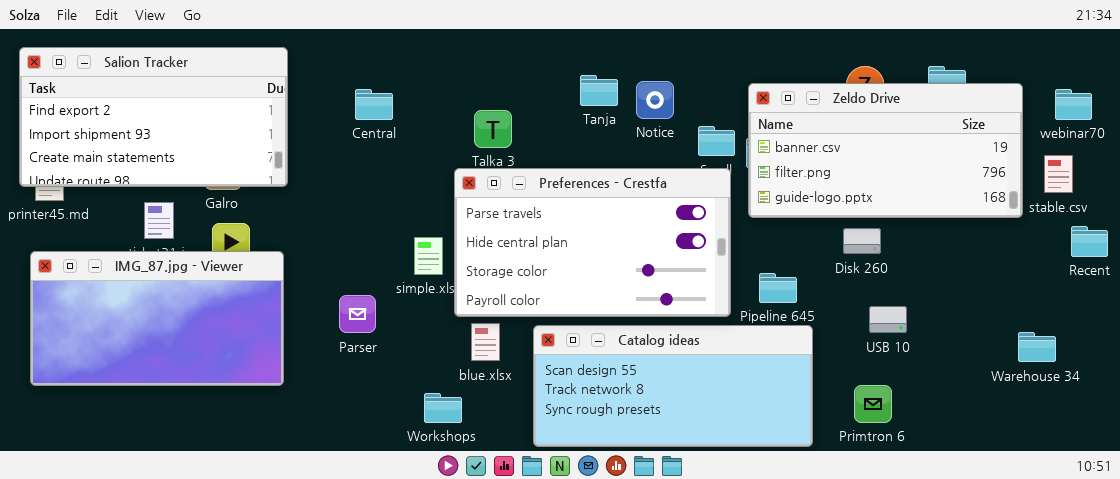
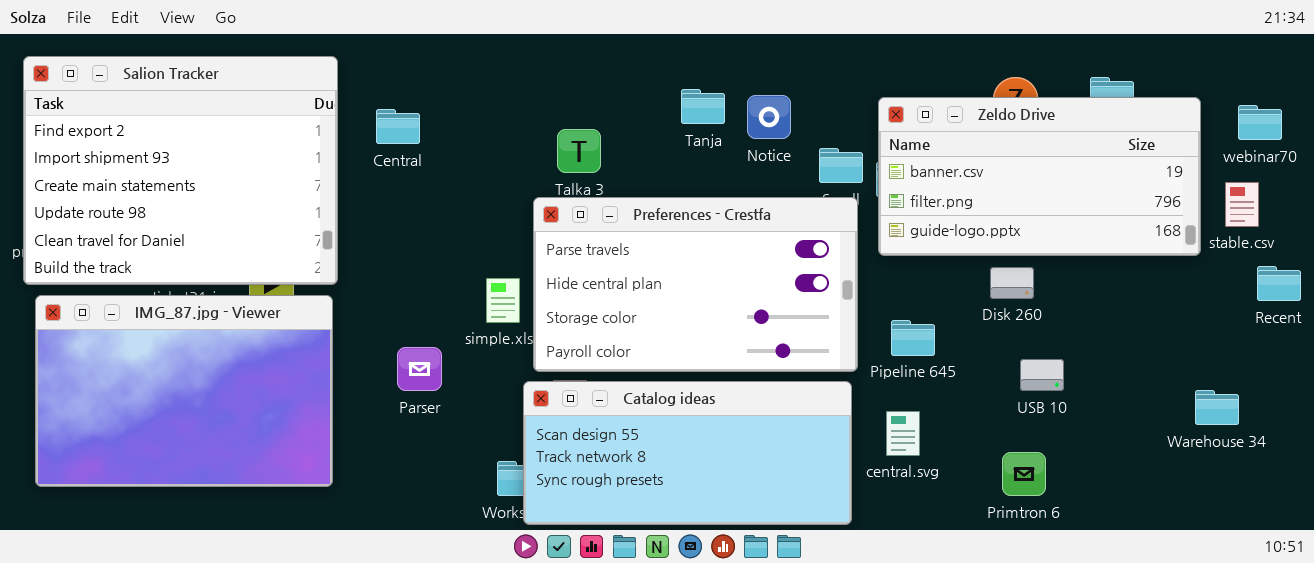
Salion Tracker: [19,47,288,187] -> [23,56,338,285], resized
Central: [355,89,393,120] -> [376,109,420,144], moved
IMG_87.jpg - Viewer: [30,251,284,386] -> [35,295,333,487], resized
Catalog ideas: [533,325,813,447] -> [523,381,852,525], moved

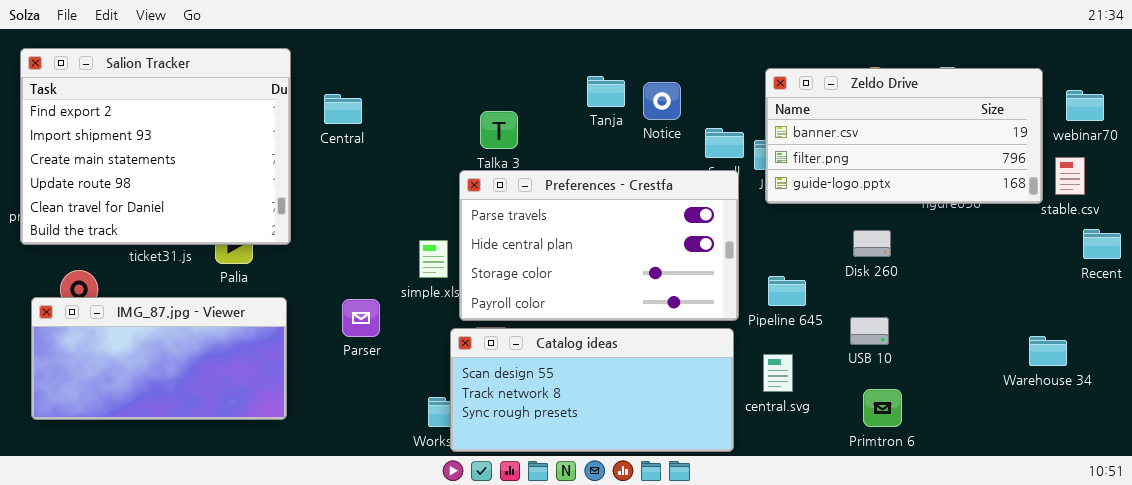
Zeldo Drive: [878,97,1201,256] -> [765,68,1043,204], moved
IMG_87.jpg - Viewer: [35,295,333,487] -> [31,297,287,420], resized
USB 10: [1020,359,1064,391] -> [850,317,889,345], moved

